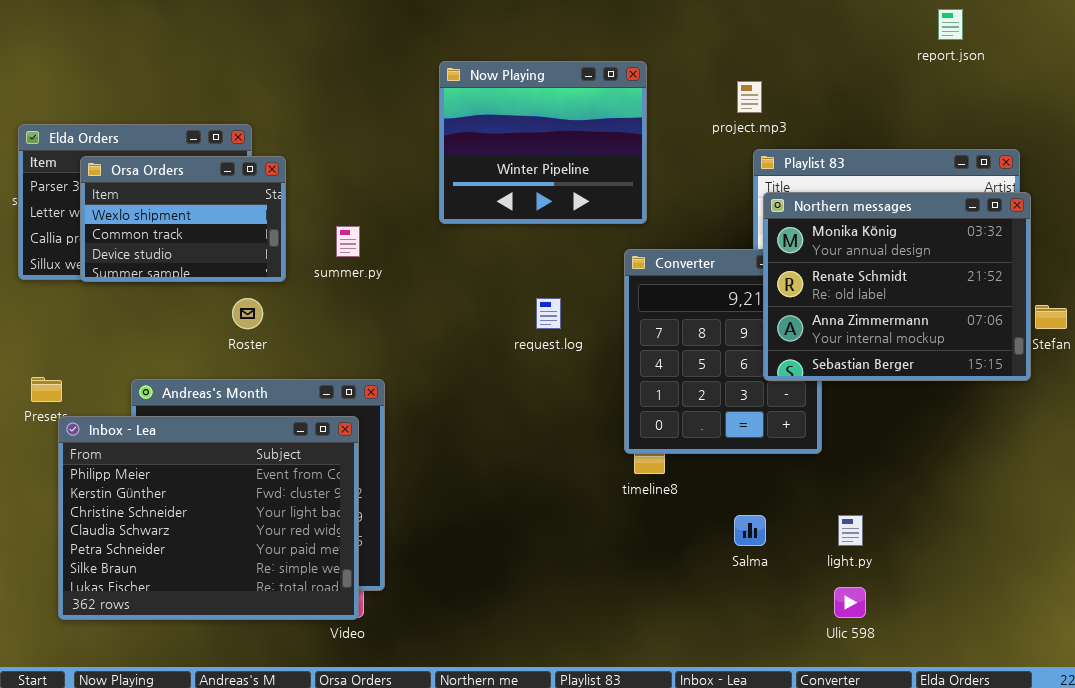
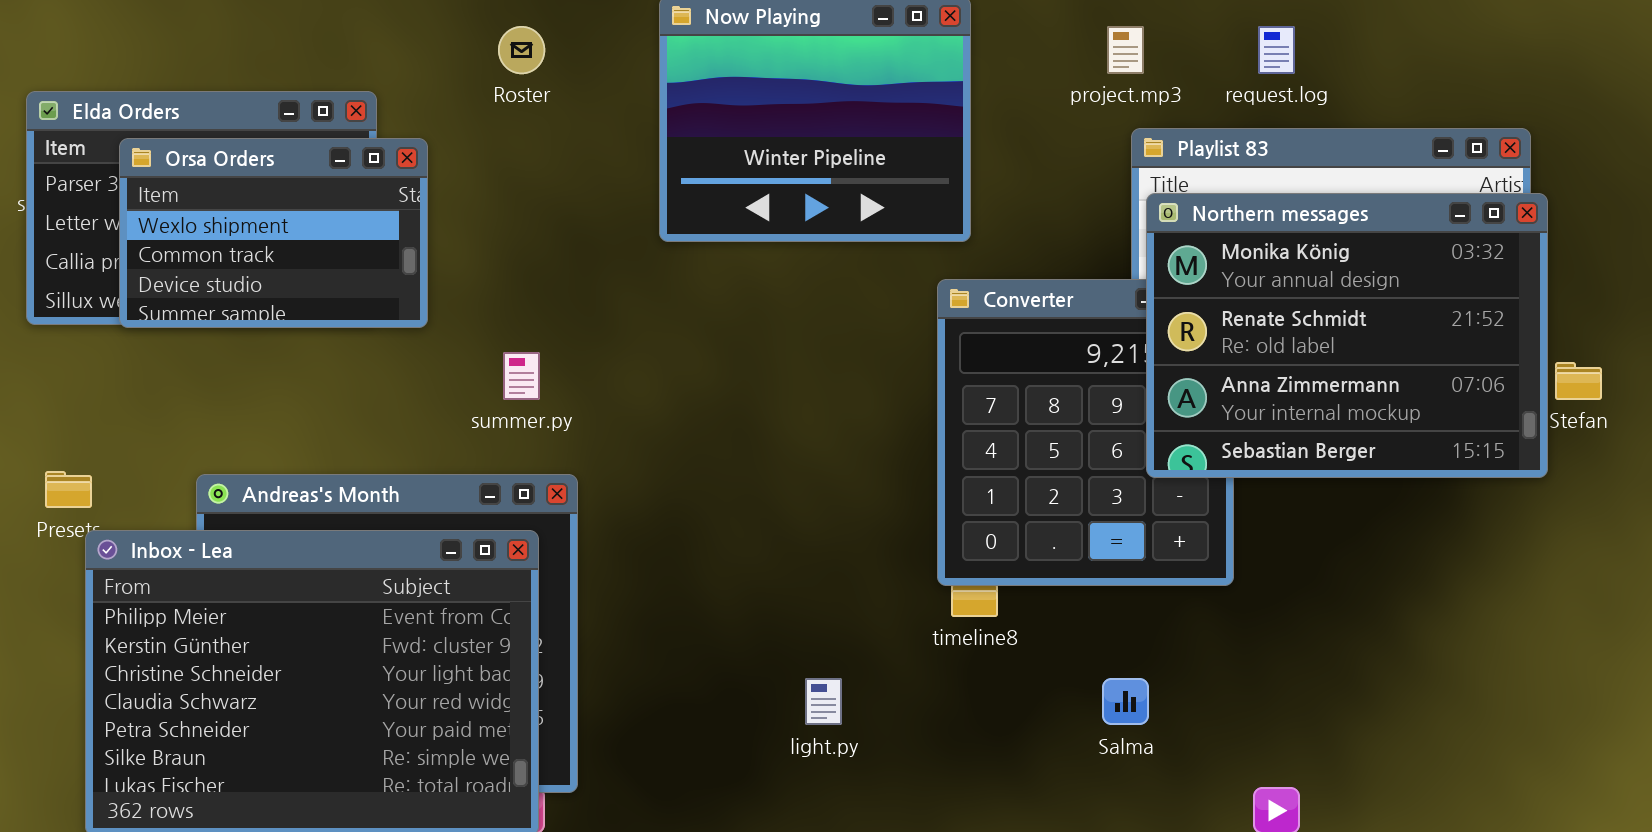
summer.py: [336,226,360,257] -> [503,352,540,400], moved
Roster: [232,298,263,329] -> [498,26,545,74], moved
request.log: [536,298,561,329] -> [1258,26,1295,74], moved
light.py: [838,515,863,546] -> [805,678,842,725], moved

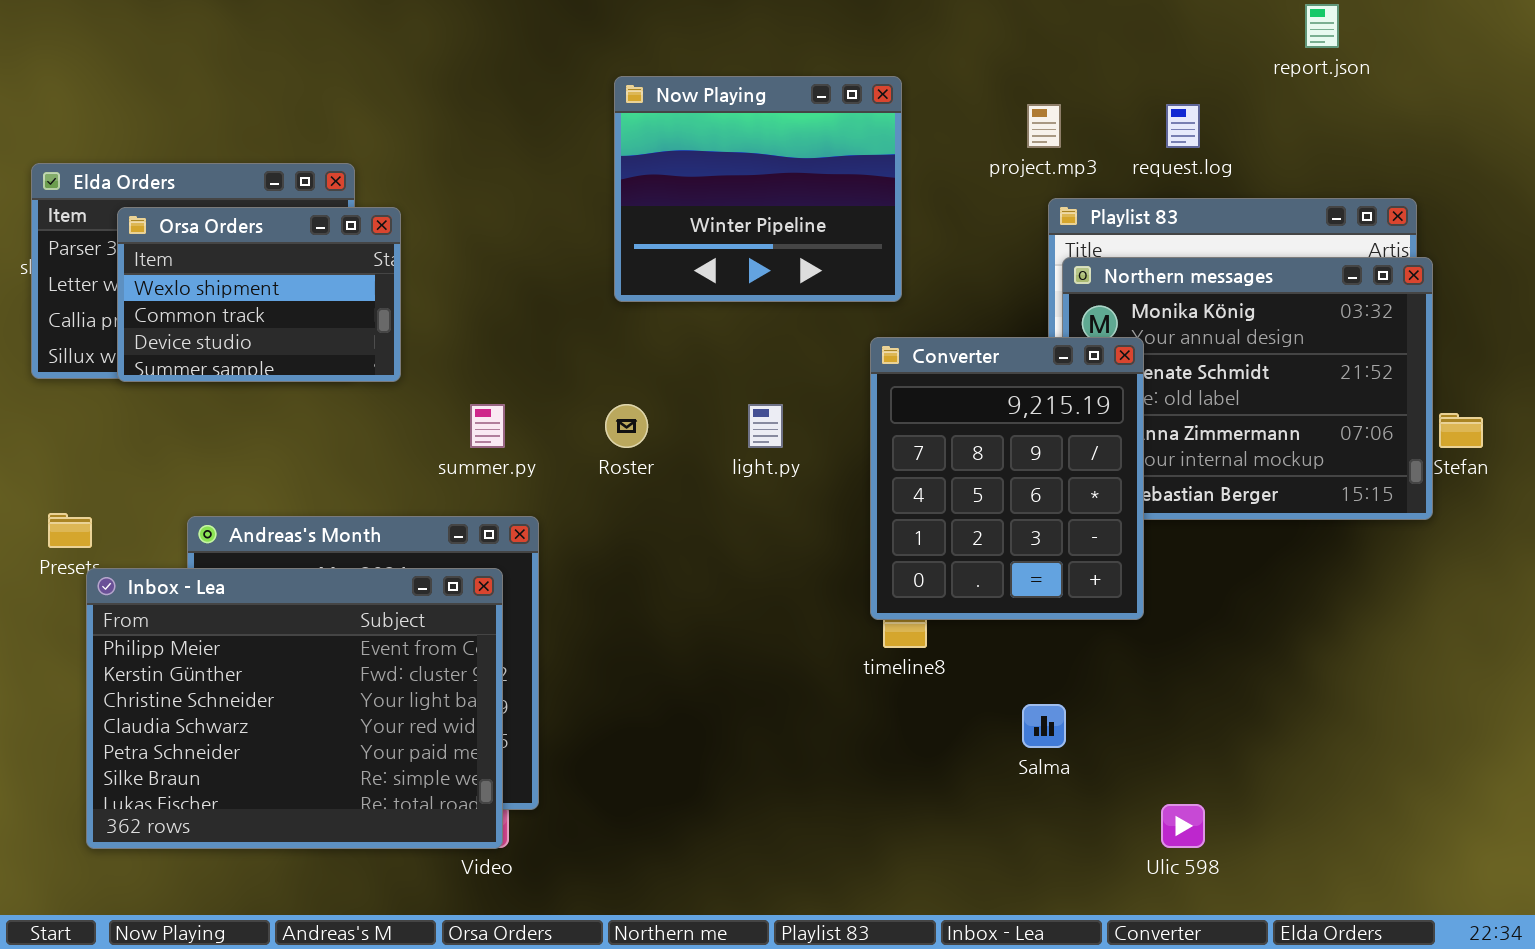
Roster: [498,26,545,74] -> [605,404,648,448], moved
Converter: [937,279,1234,586] -> [870,337,1144,620], raised
light.py: [805,678,842,725] -> [748,404,783,448], moved

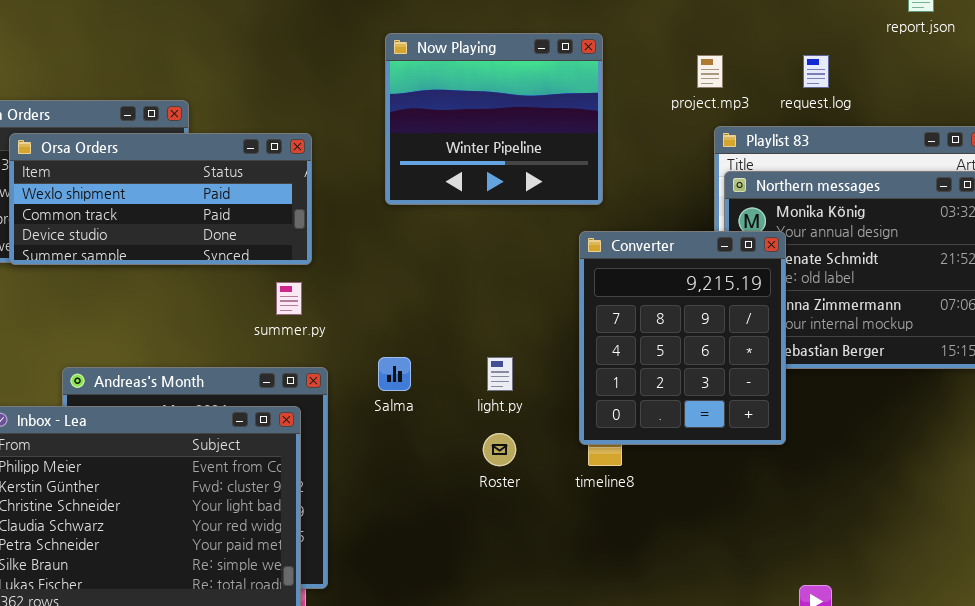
Orsa Orders: [117,207,401,382] -> [9,133,312,265], resized
Roster: [605,404,648,448] -> [483,433,516,466], moved
light.py: [748,404,783,448] -> [487,357,513,391], moved
Salma: [1022,704,1066,748] -> [378,357,411,391], moved

